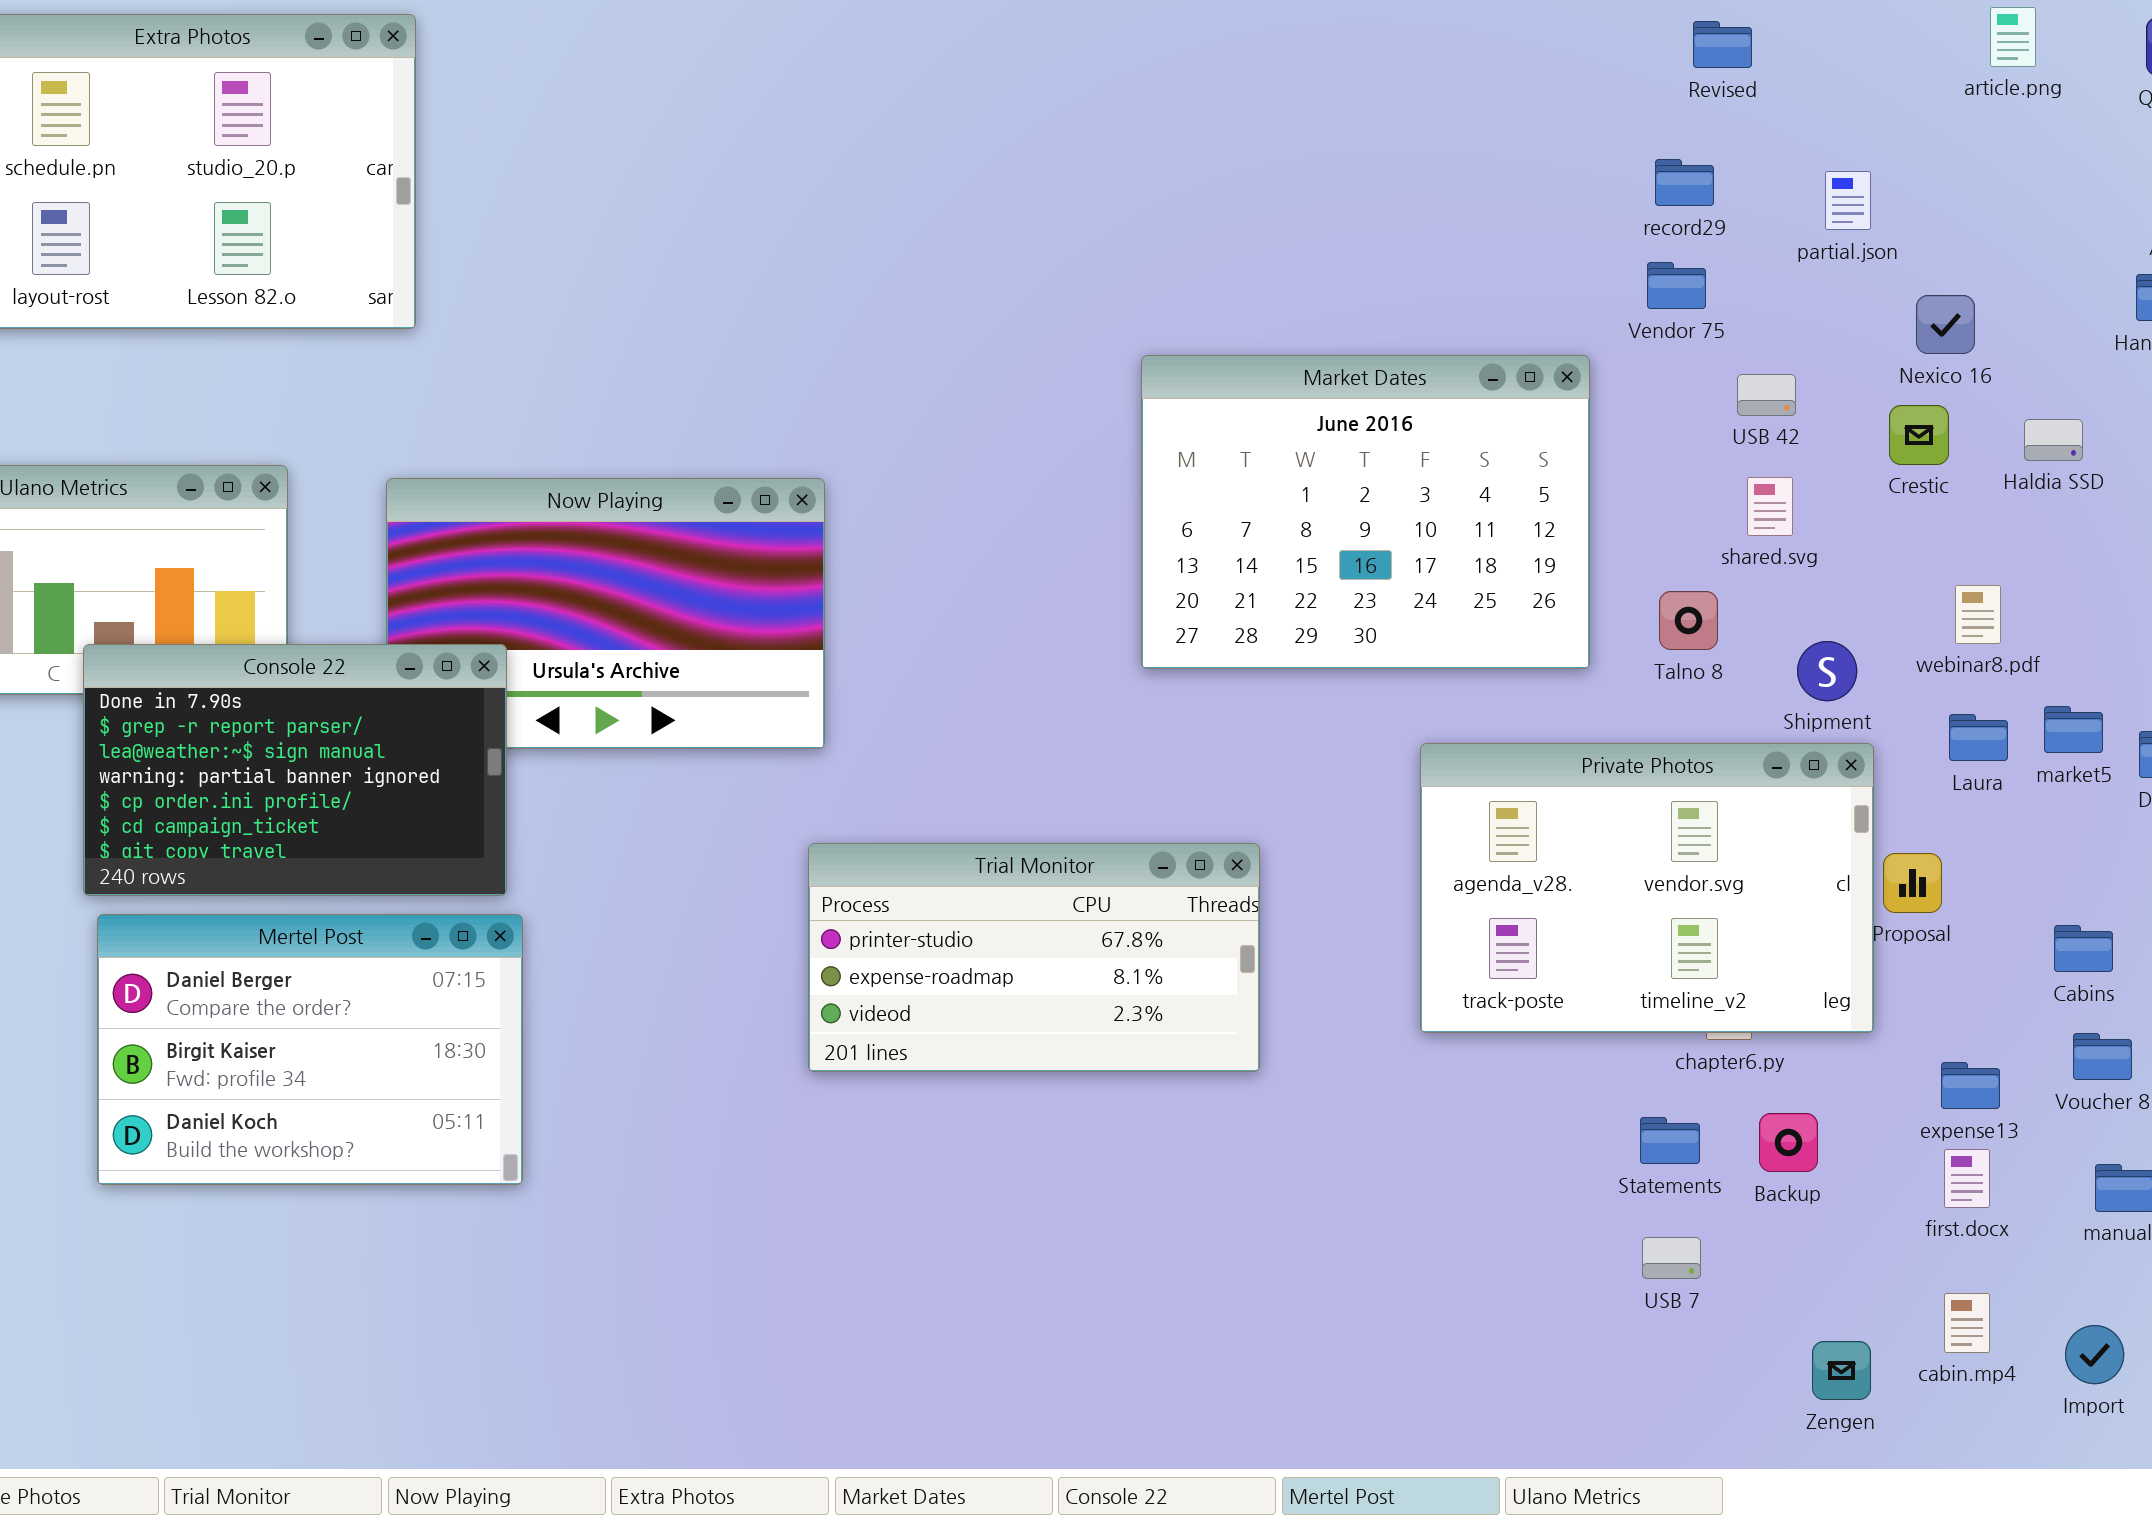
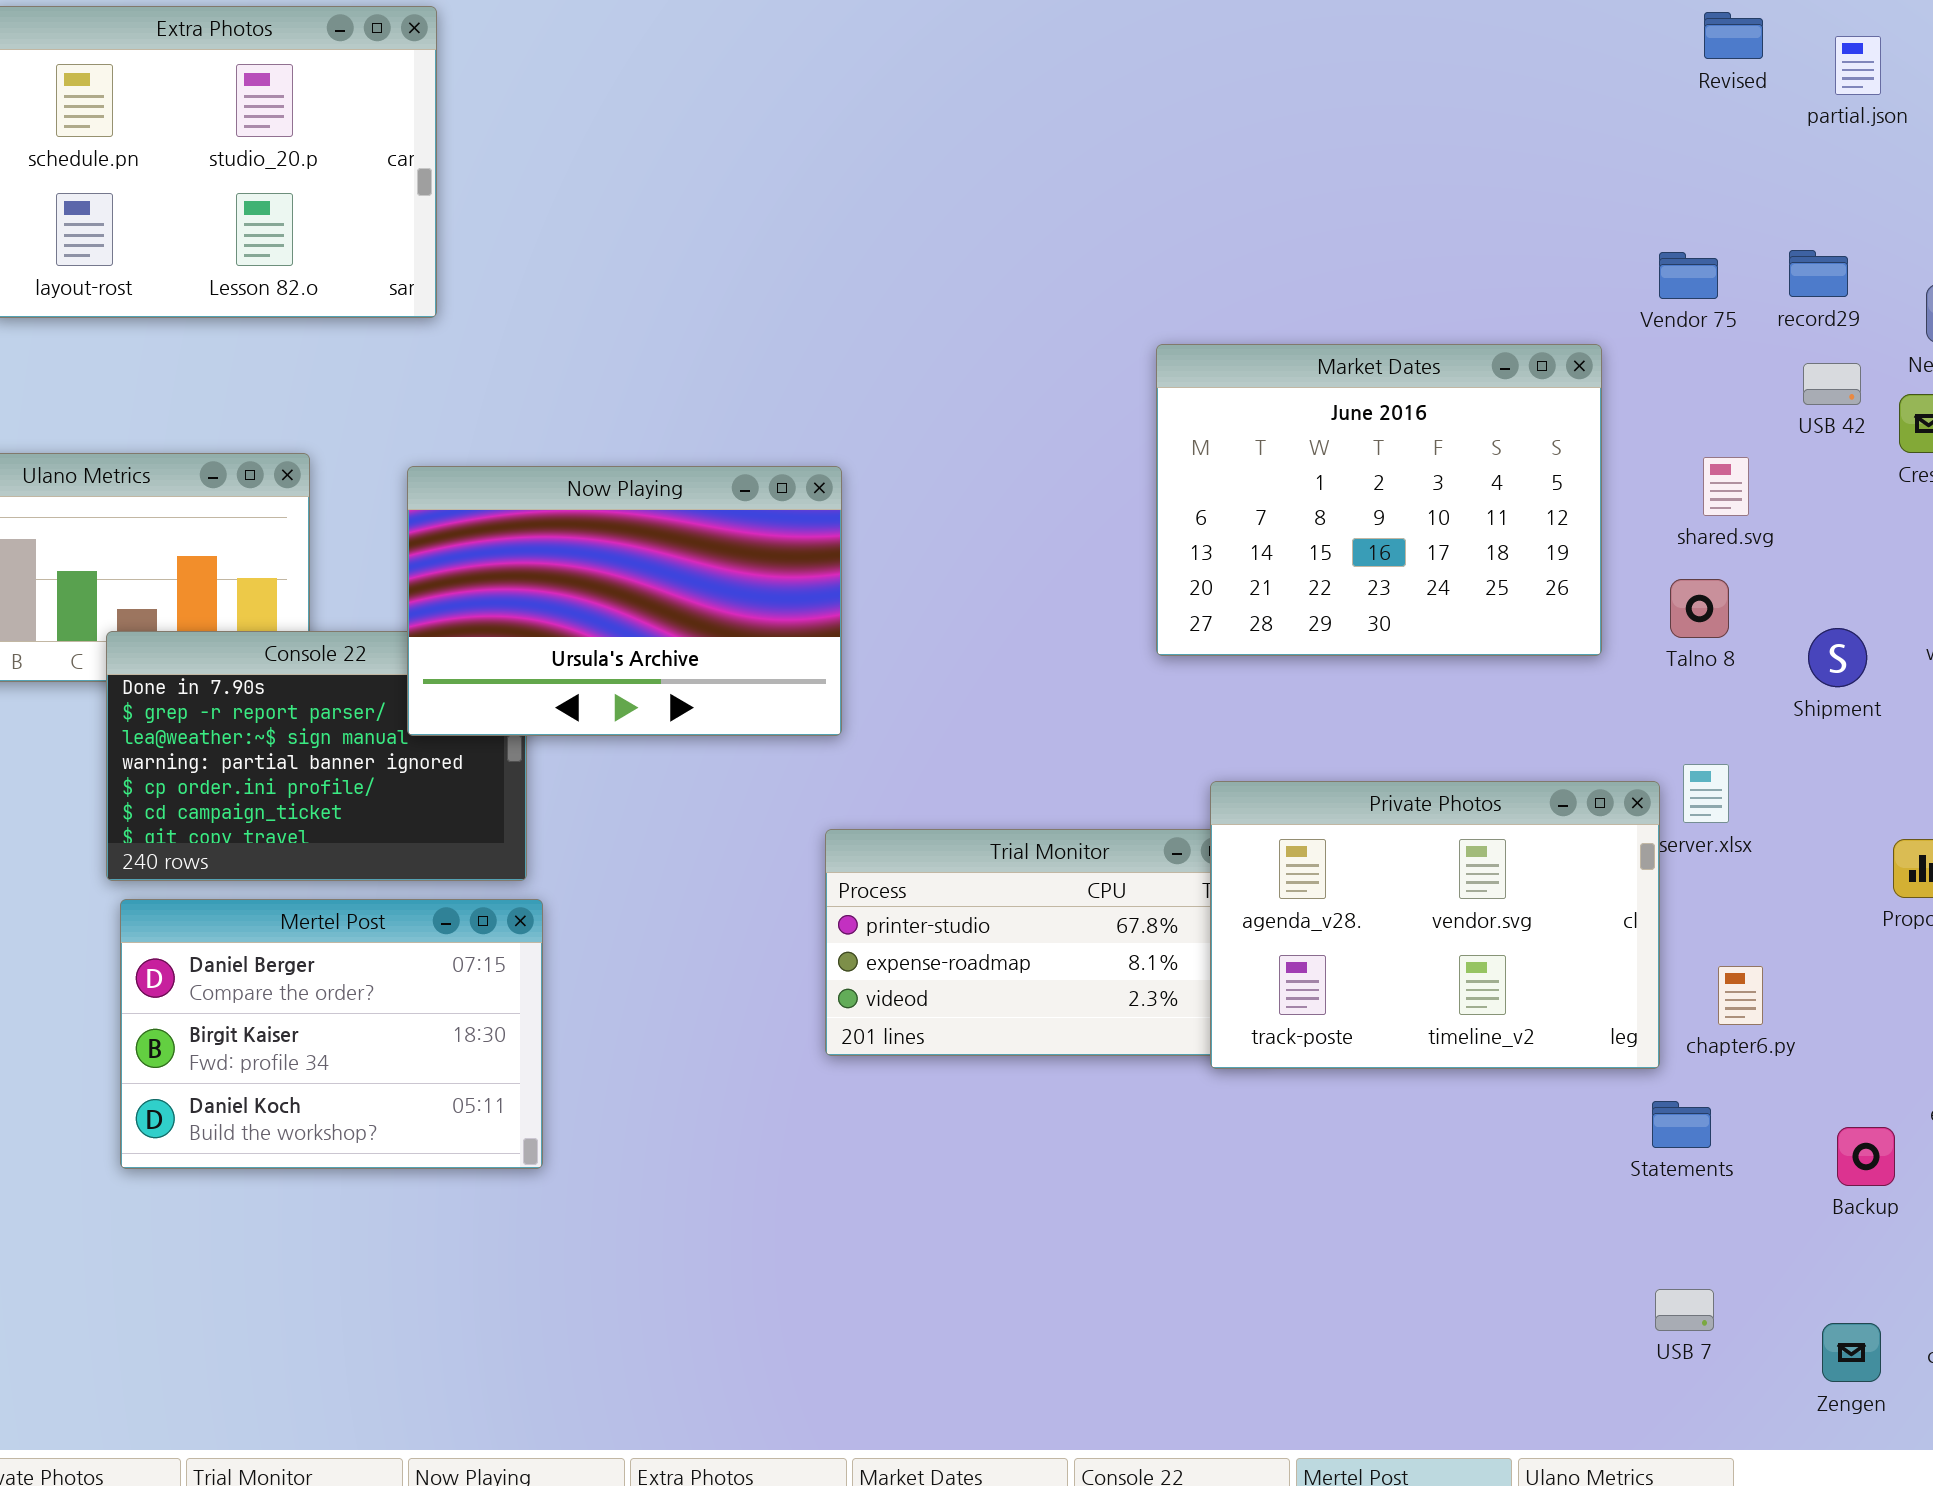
record29: [1655,159,1714,206] -> [1789,250,1848,297], moved
partial.json: [1825,171,1871,230] -> [1835,36,1881,95], moved
USB 42: [1737,374,1796,416] -> [1803,363,1861,405], moved
shared.svg: [1747,477,1793,536] -> [1703,457,1749,516], moved
Now Playing: [386,478,825,749] -> [407,466,842,736], raised
Private Photos: [1420,743,1874,1033] -> [1210,781,1660,1069], moved
Backup: [1759,1113,1818,1172] -> [1837,1127,1895,1186], moved
USB 7: [1642,1237,1701,1279] -> [1655,1289,1714,1331], moved

